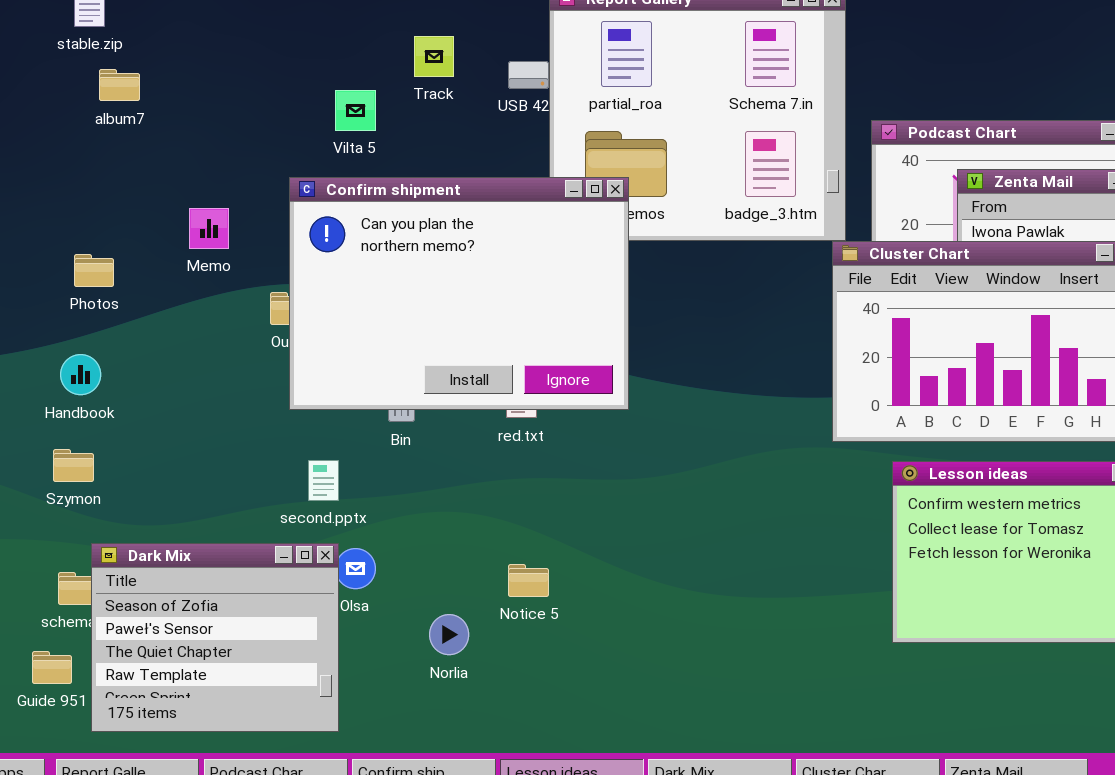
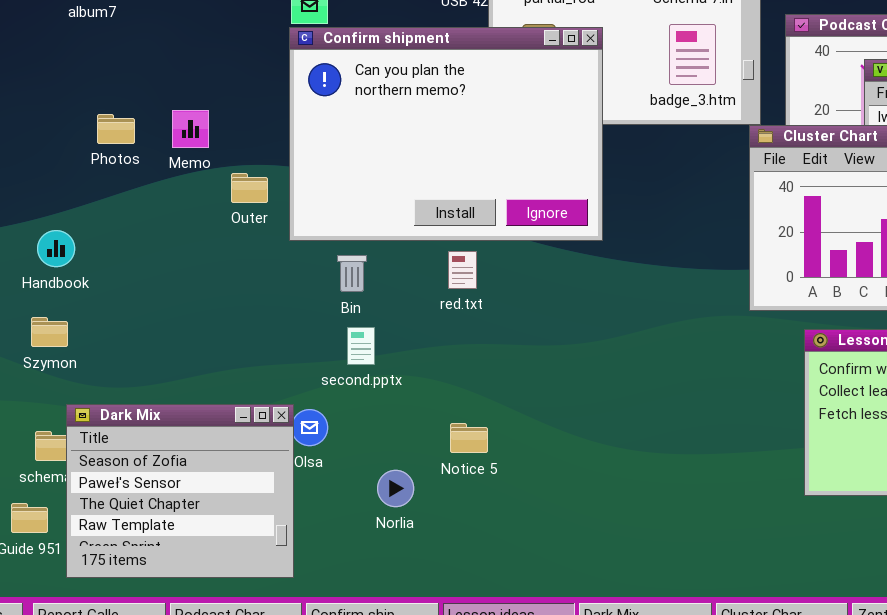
Confirm shipment: [289,177,629,410] -> [289,27,603,241], moved
Memo: [189,208,229,249] -> [172,110,209,148], moved
Photos: [74,254,114,287] -> [97,114,135,144], moved
second.pptx: [308,460,339,501] -> [347,327,375,365], moved

